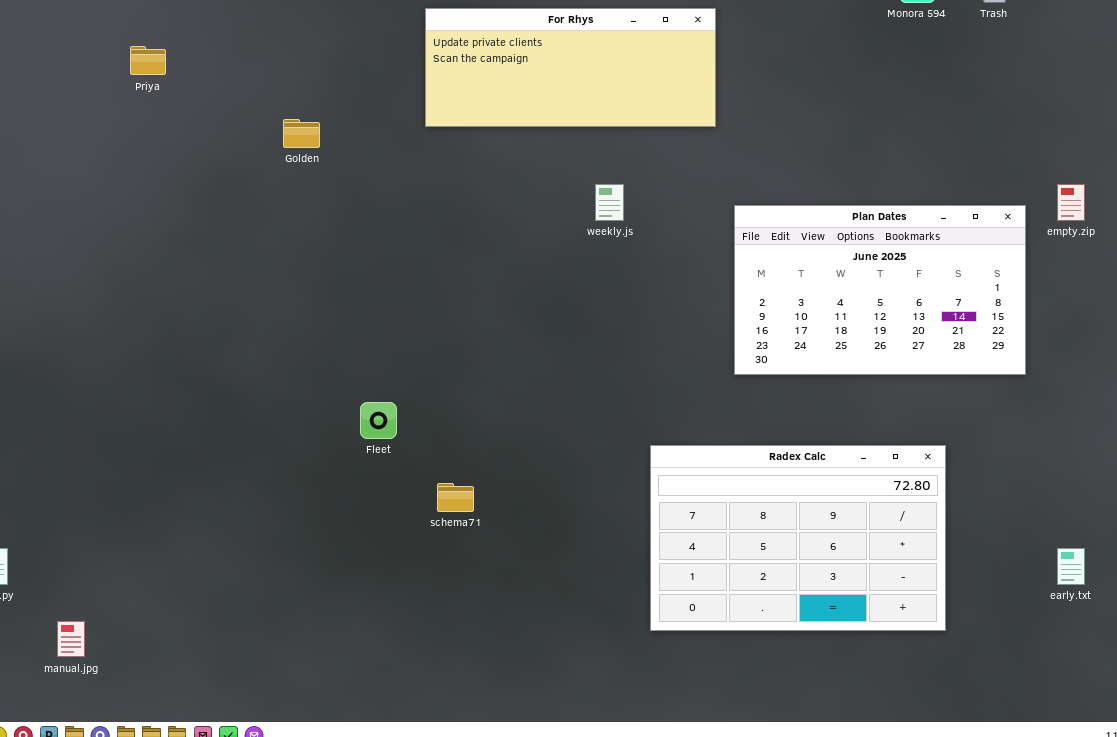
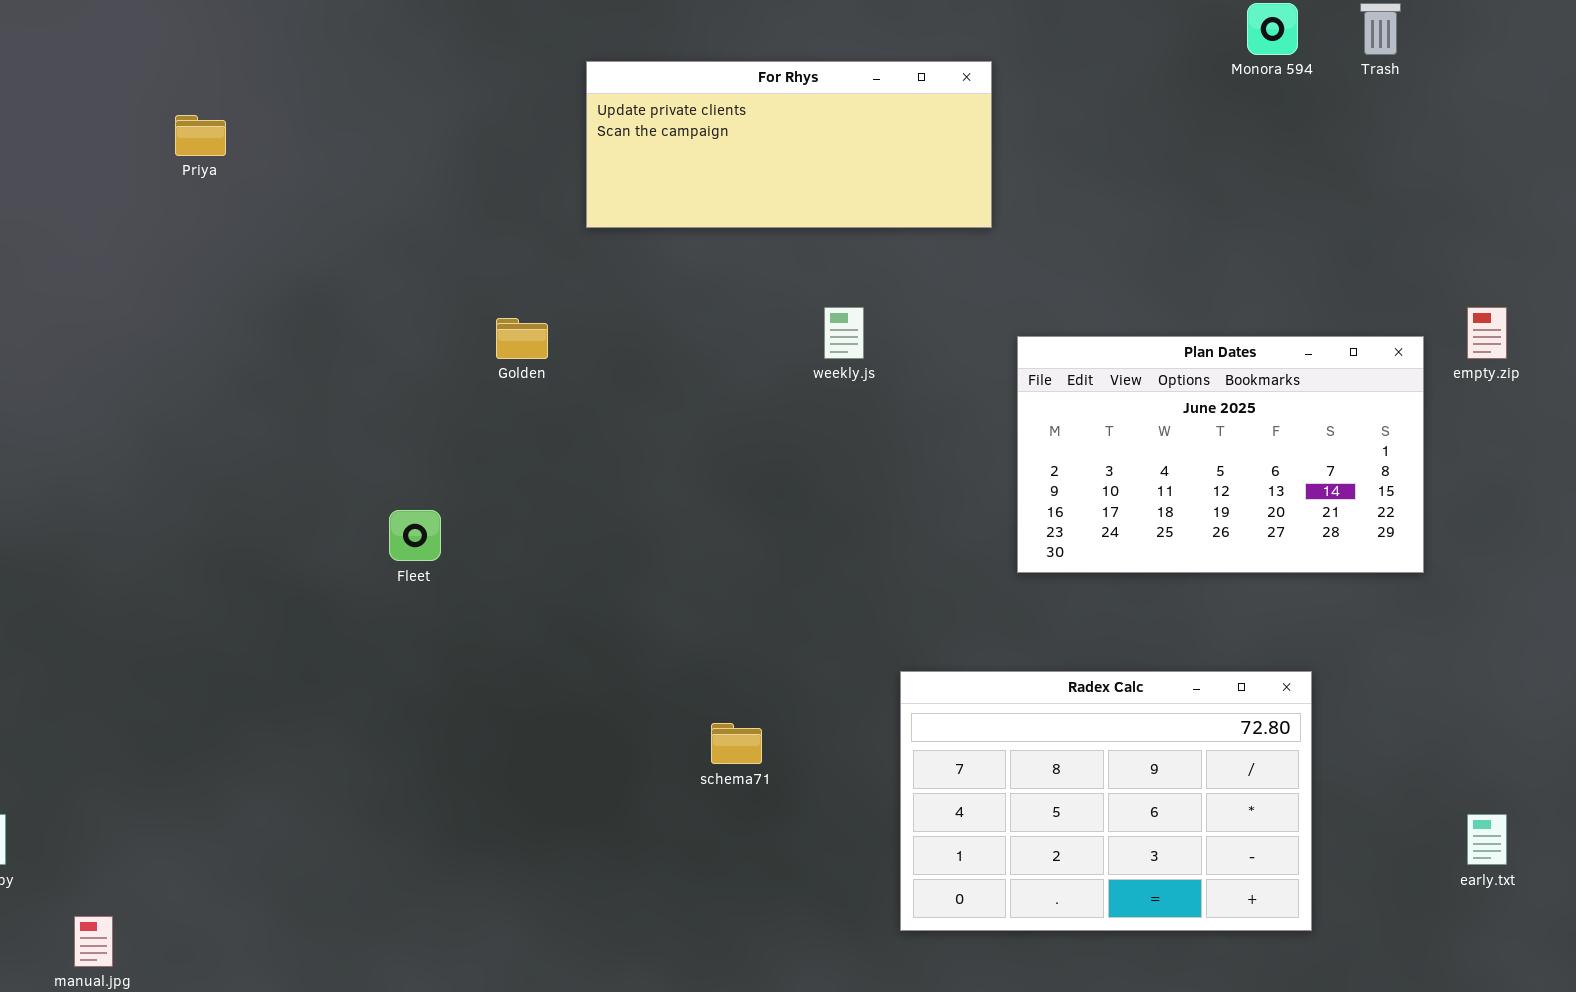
Golden: [283,119,320,148] -> [496,318,548,359], moved
Fleet: [360,402,397,439] -> [389,510,441,561], moved
schema71: [437,483,474,512] -> [711,723,762,764], moved

